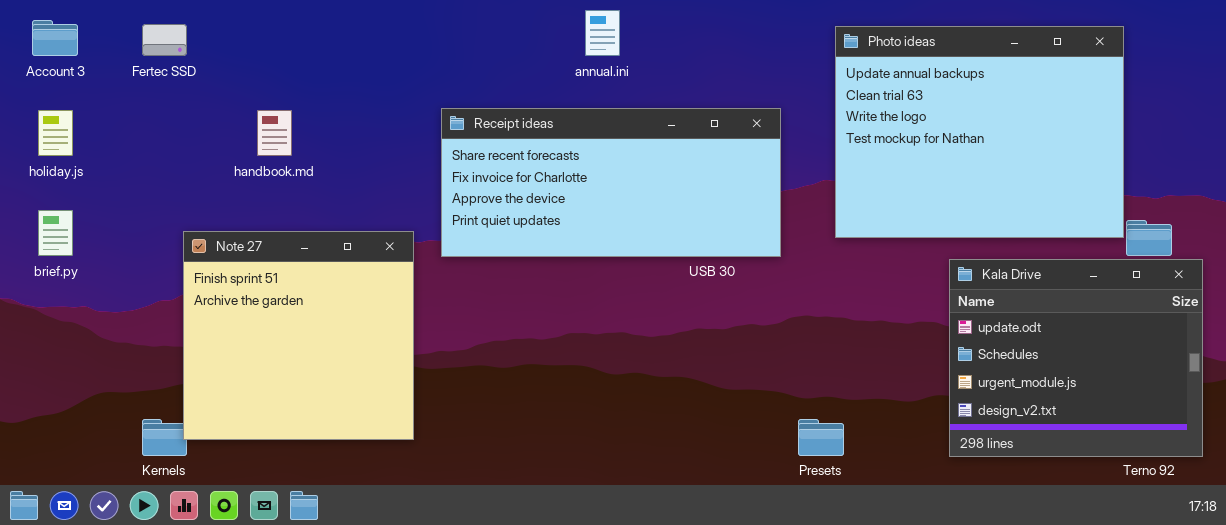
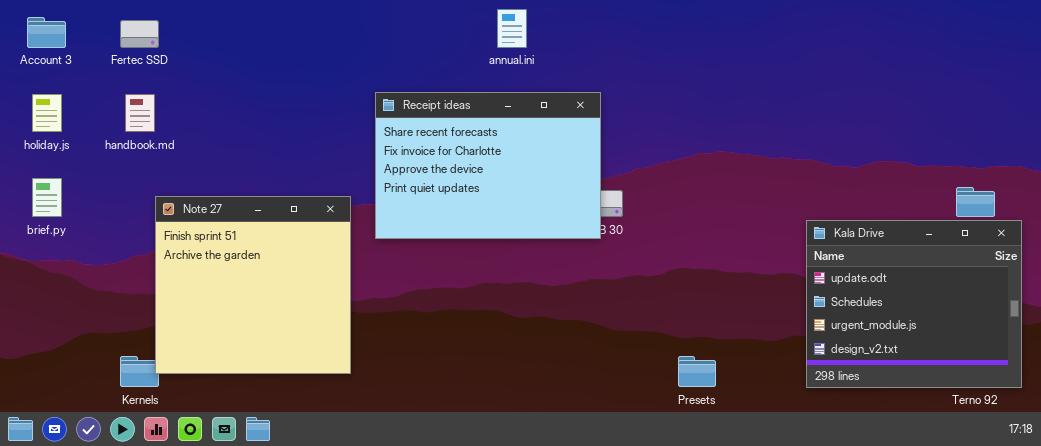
Photo ideas: [835,26,1124,238] -> none, closed
Receipt ideas: [441,108,781,257] -> [375,92,601,239], resized
handbook.md: [257,110,292,156] -> [125,94,155,132], moved

